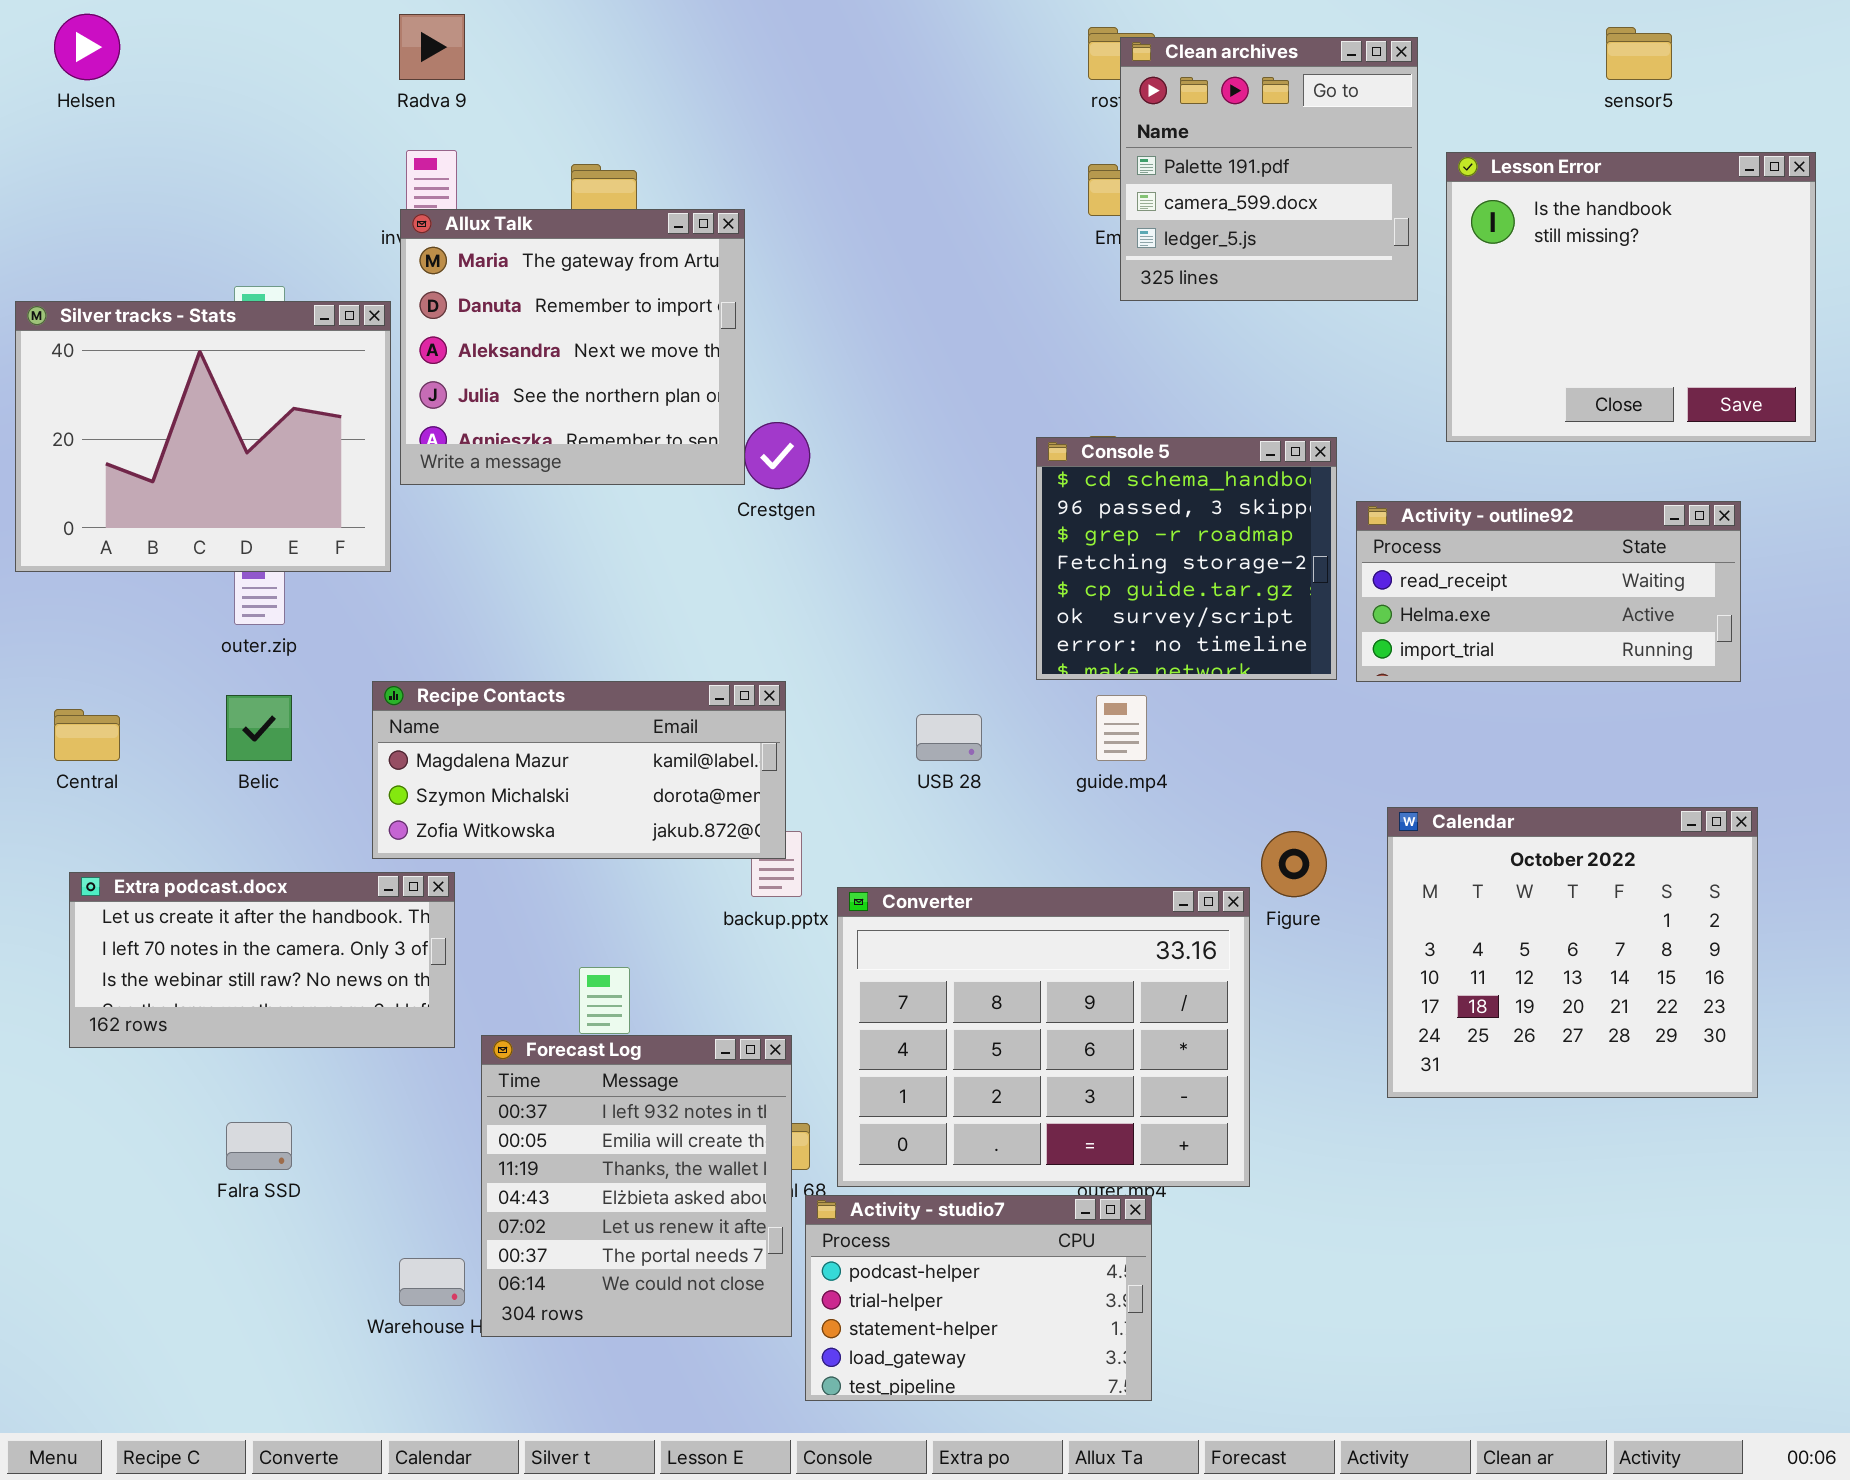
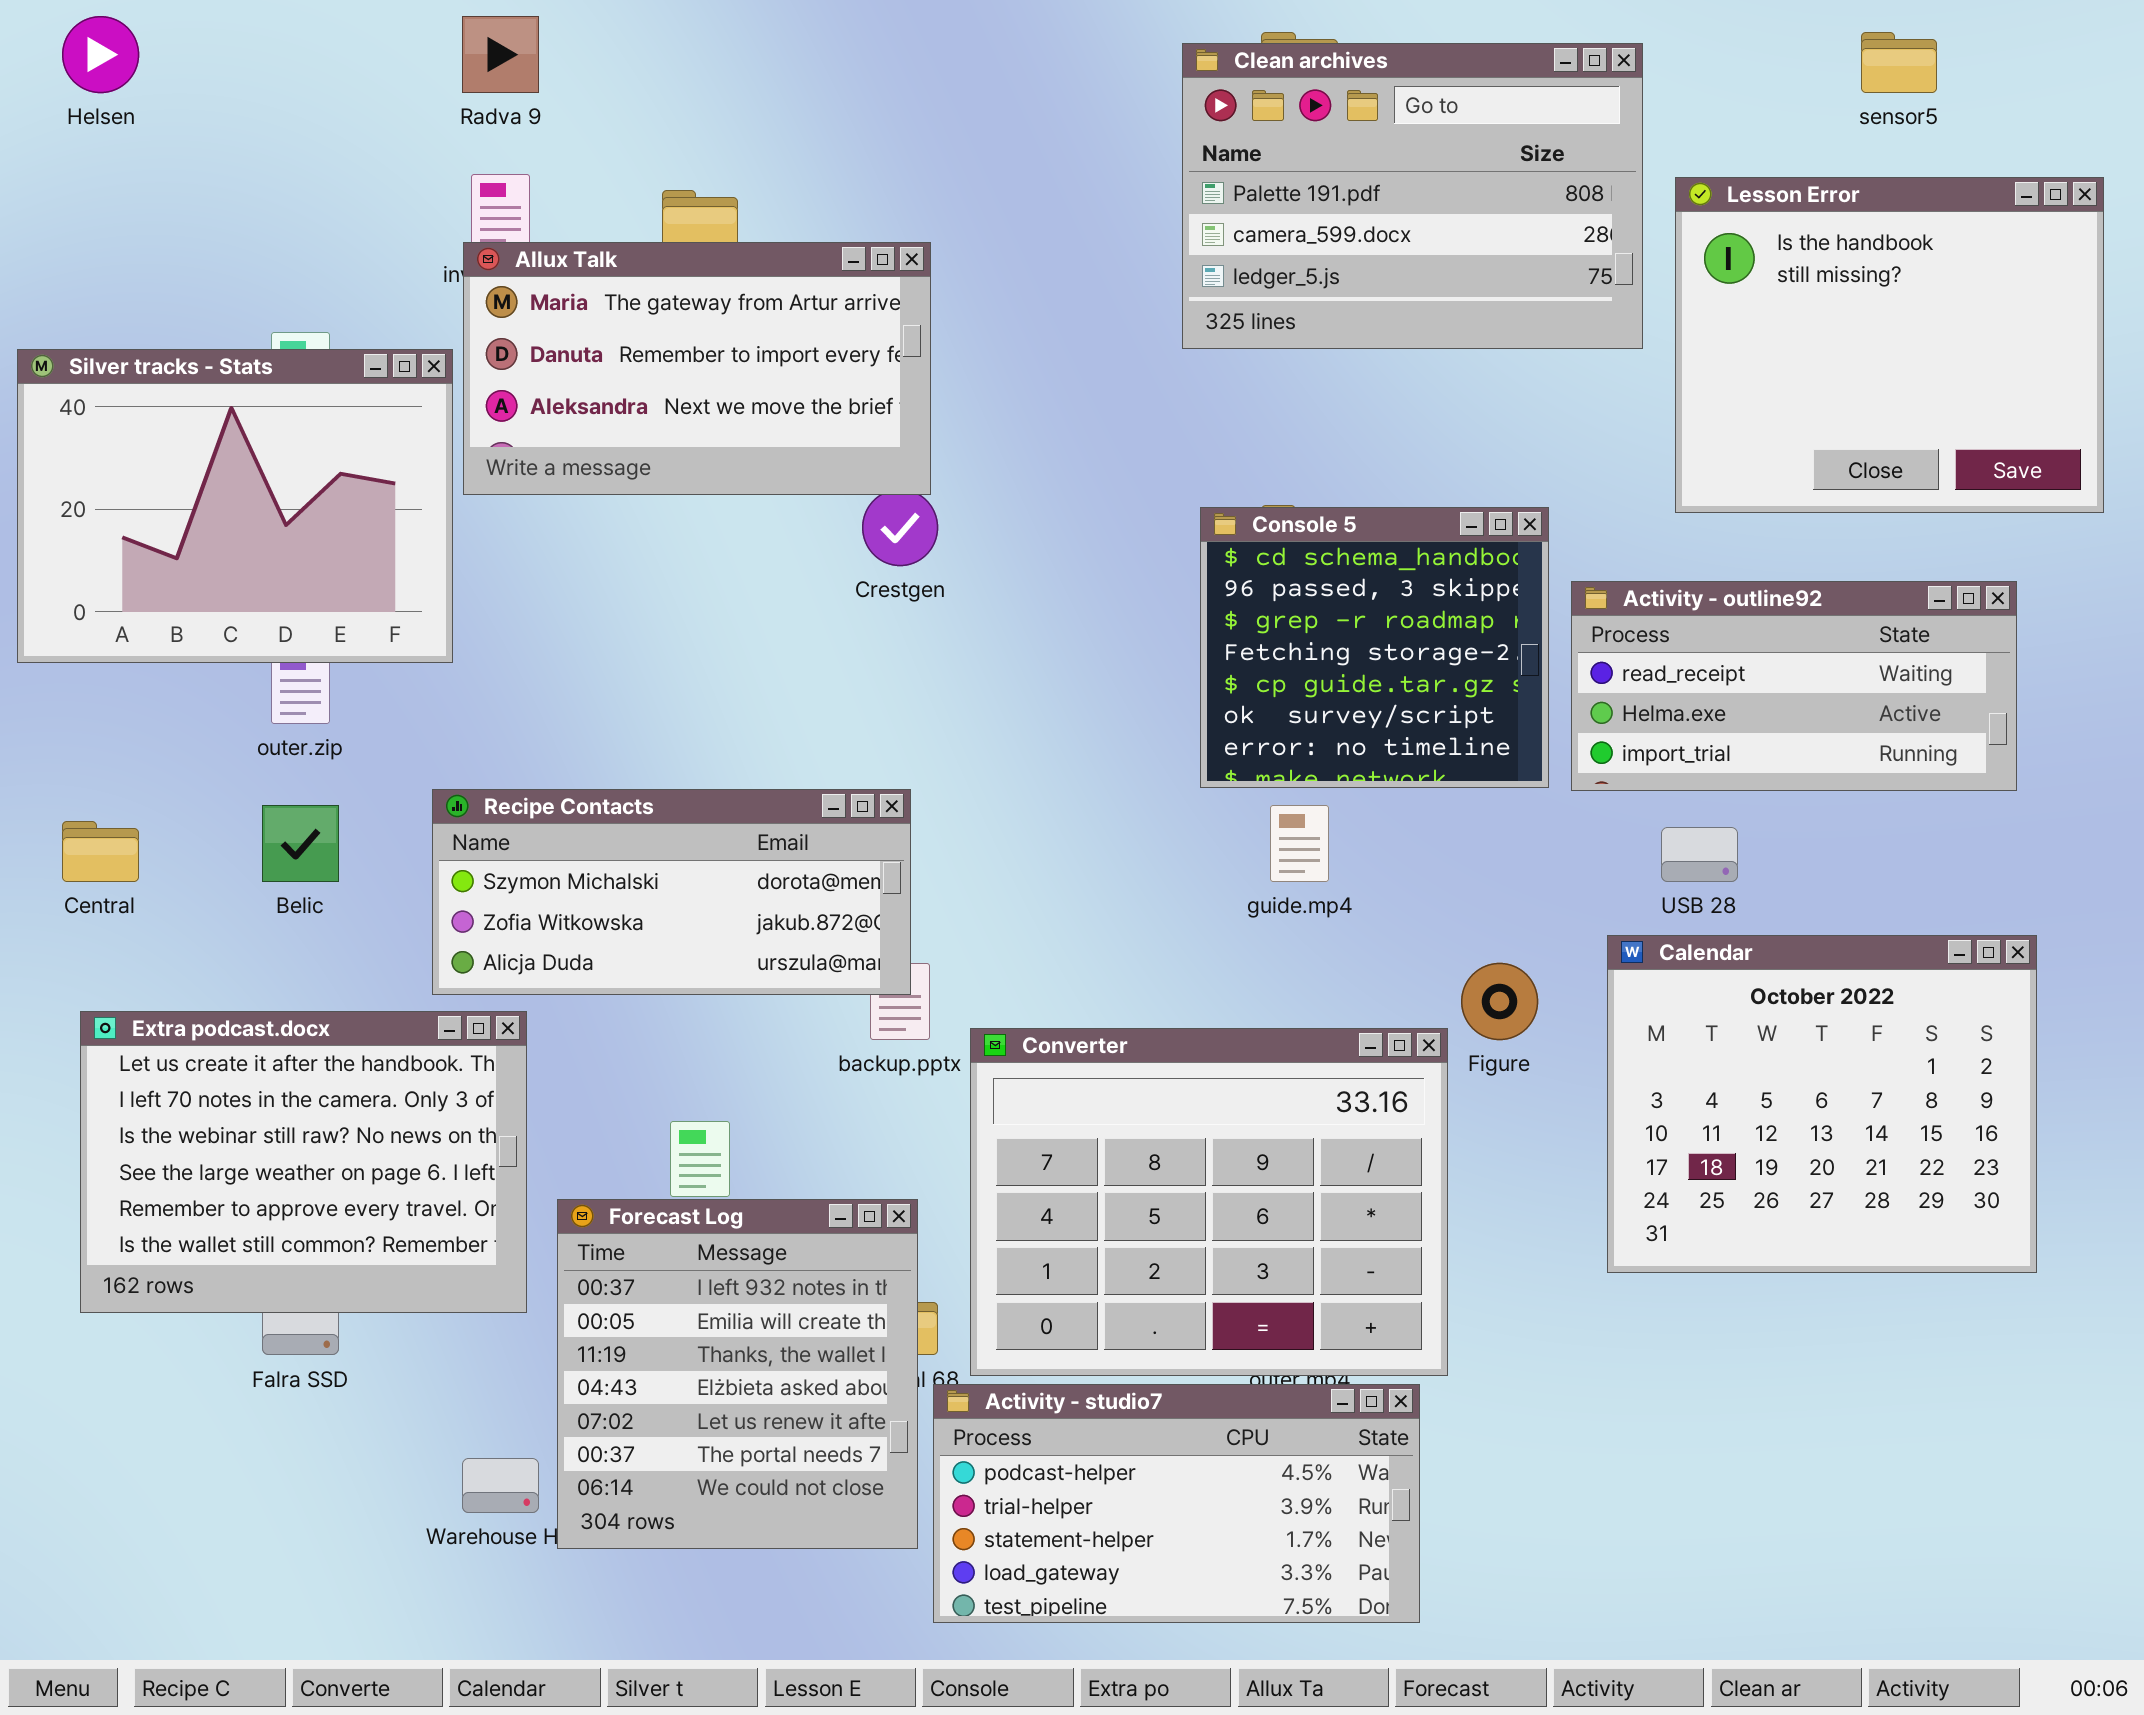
Clean archives: [1120,37,1418,301] -> [1182,43,1643,349], resized
Allux Talk: [400,209,745,485] -> [463,242,931,495], resized
Recipe Contacts: [372,681,786,859] -> [432,789,911,995], scrolled down 1 row
USB 28: [916,714,982,761] -> [1661,827,1738,882], moved
Extra podcast.docx: [69,872,455,1048] -> [80,1011,527,1313], resized
Activity - studio7: [805,1195,1152,1401] -> [933,1384,1420,1623], resized

